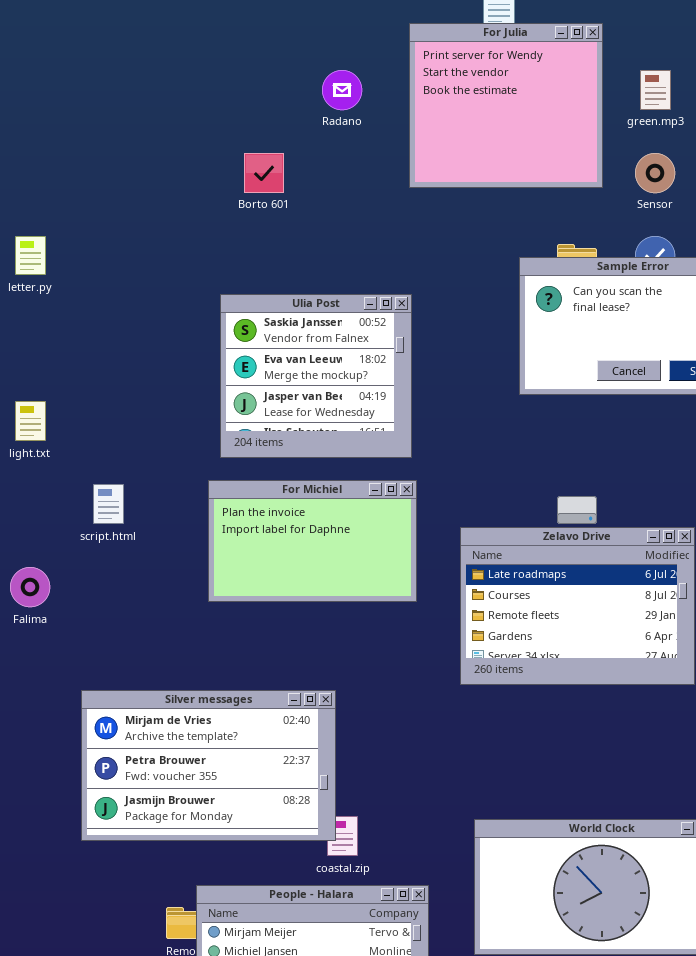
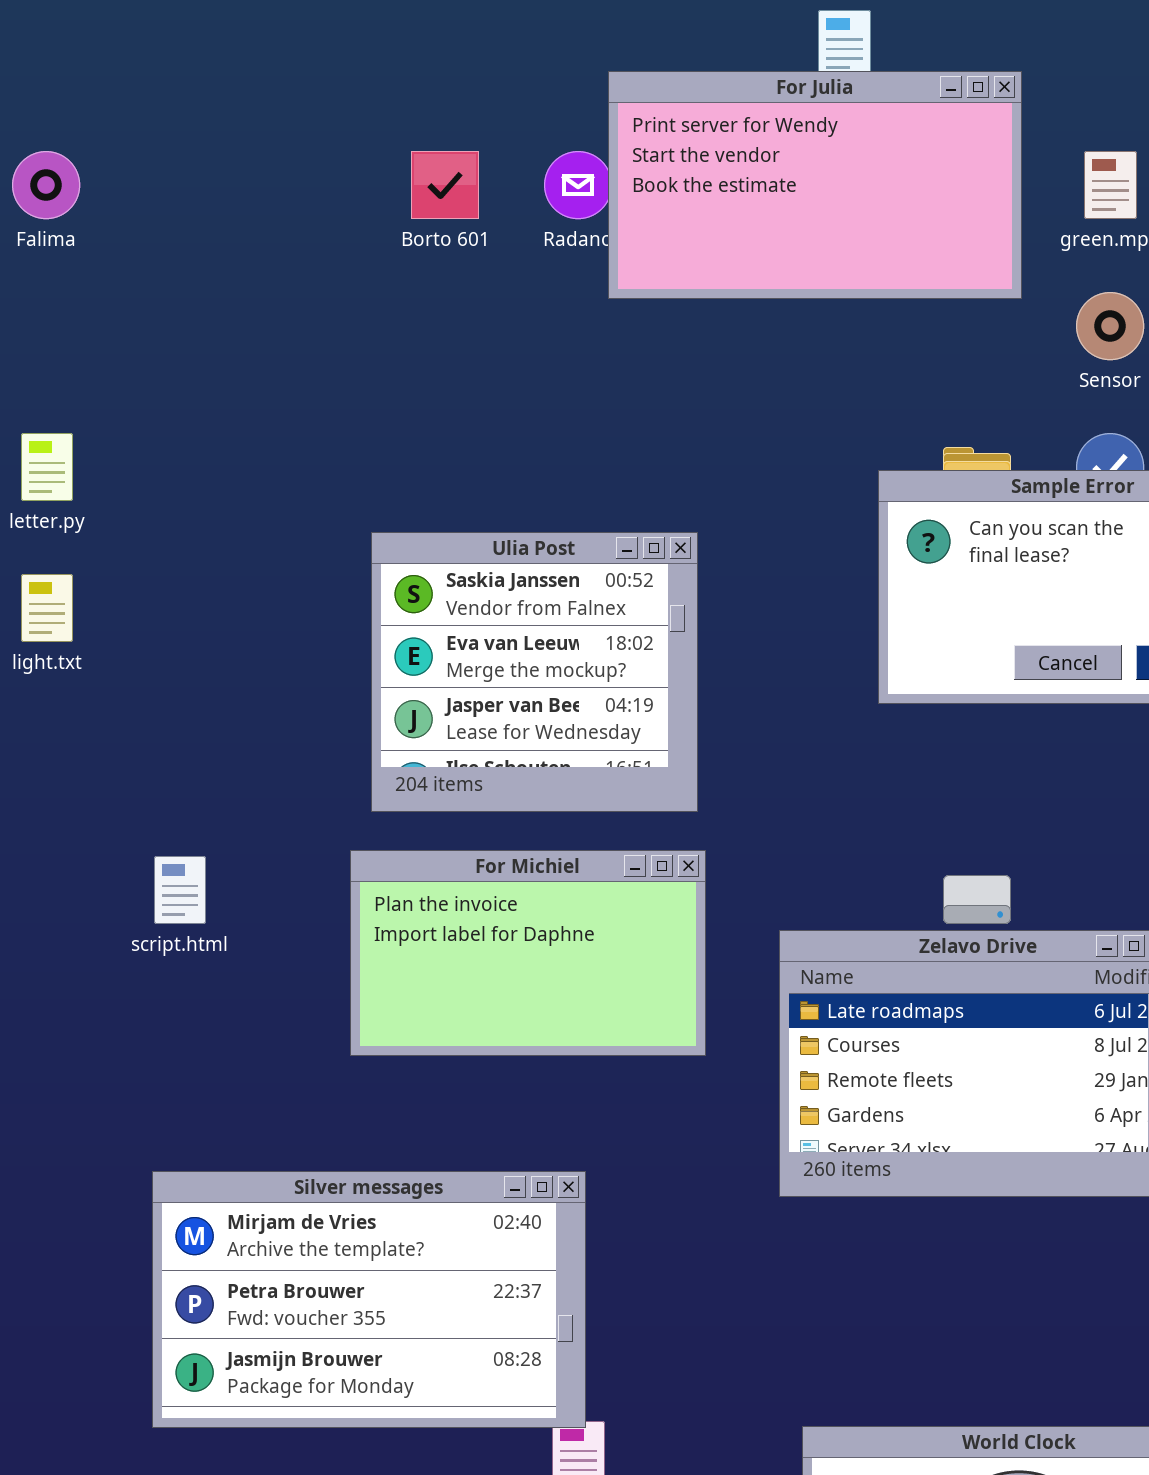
For Julia: [409,23,603,188] -> [608,71,1022,299], resized
Borto 601: [244,153,284,193] -> [411,151,479,219], moved
light.txt: [15,401,46,441] -> [21,574,73,642], moved
Falima: [10,567,50,607] -> [12,151,80,219], moved
Silver messages: [81,690,336,841] -> [152,1171,586,1428], moved

